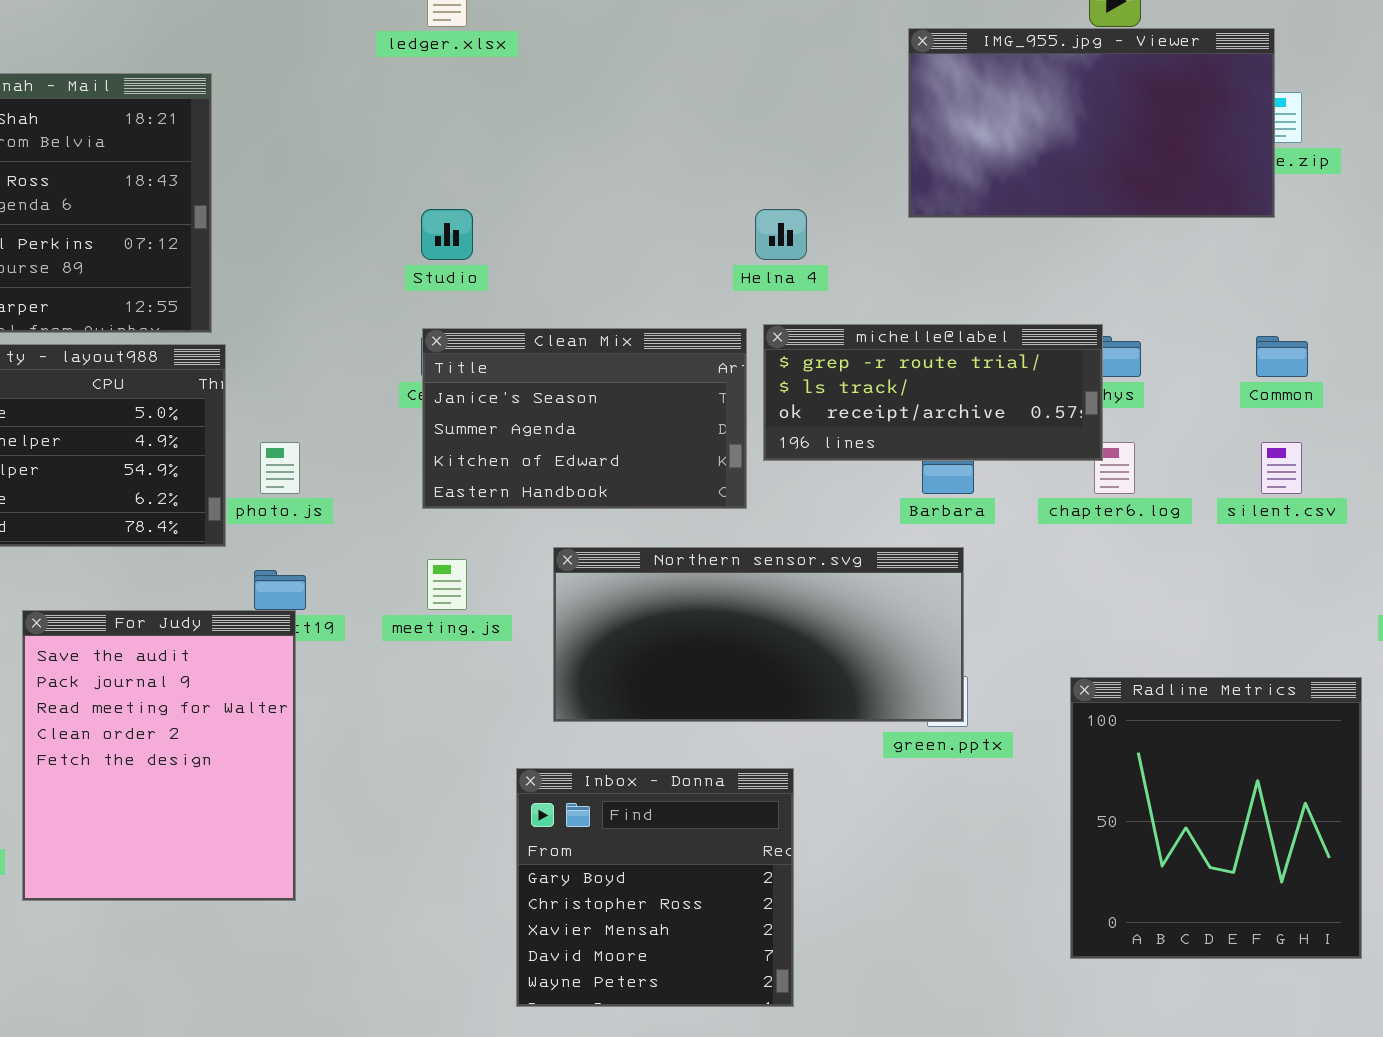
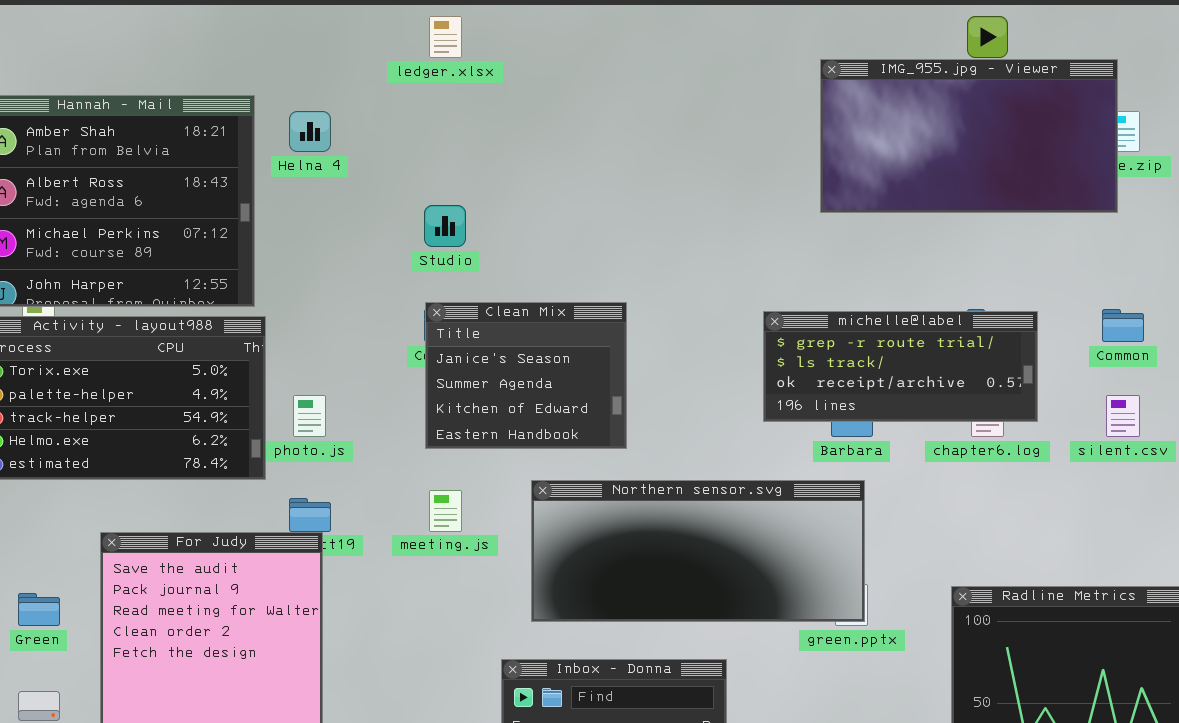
Helna 4: [755,209,807,260] -> [289,111,331,152], moved
michelle@label: [763,324,1103,461] -> [763,311,1038,422], moved
Clean Mix: [422,328,747,509] -> [425,302,627,449], resized

